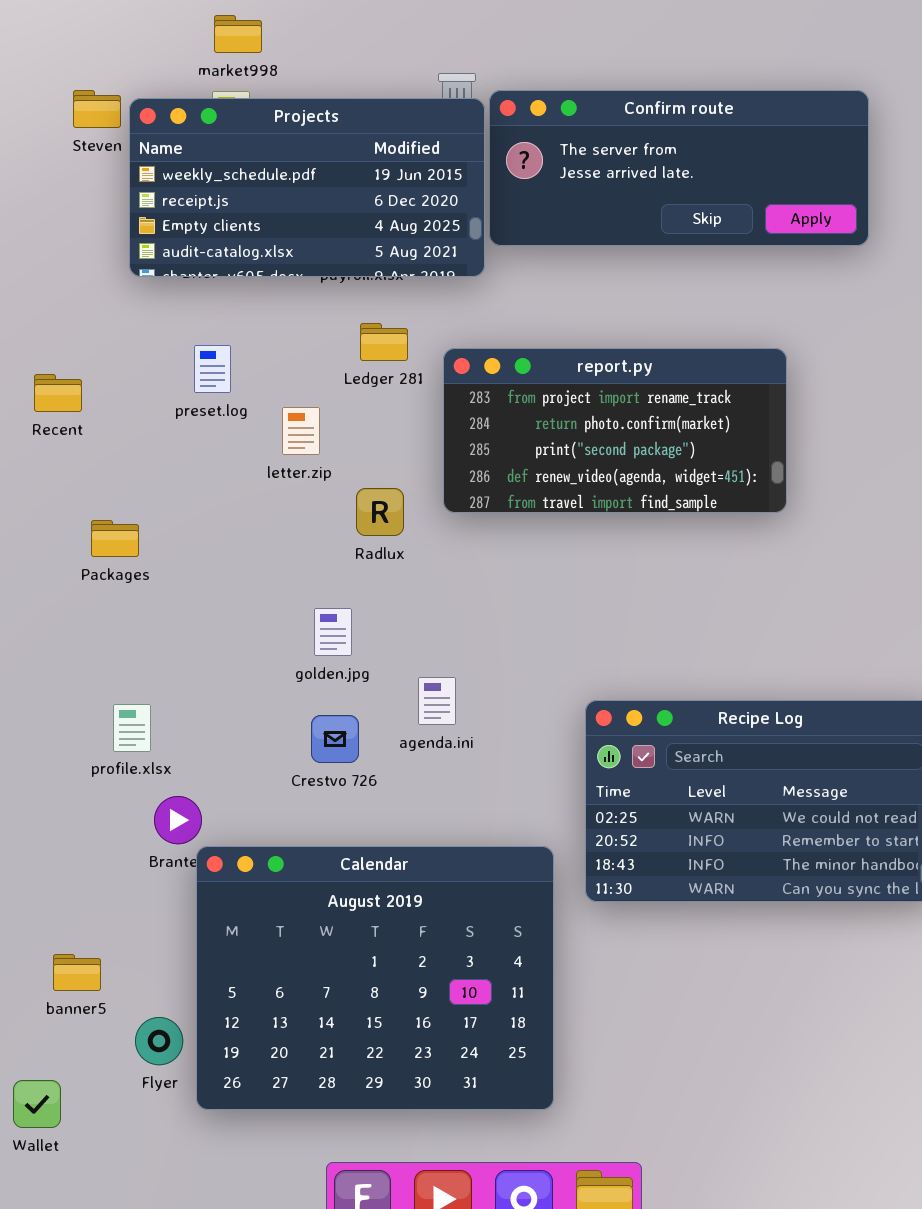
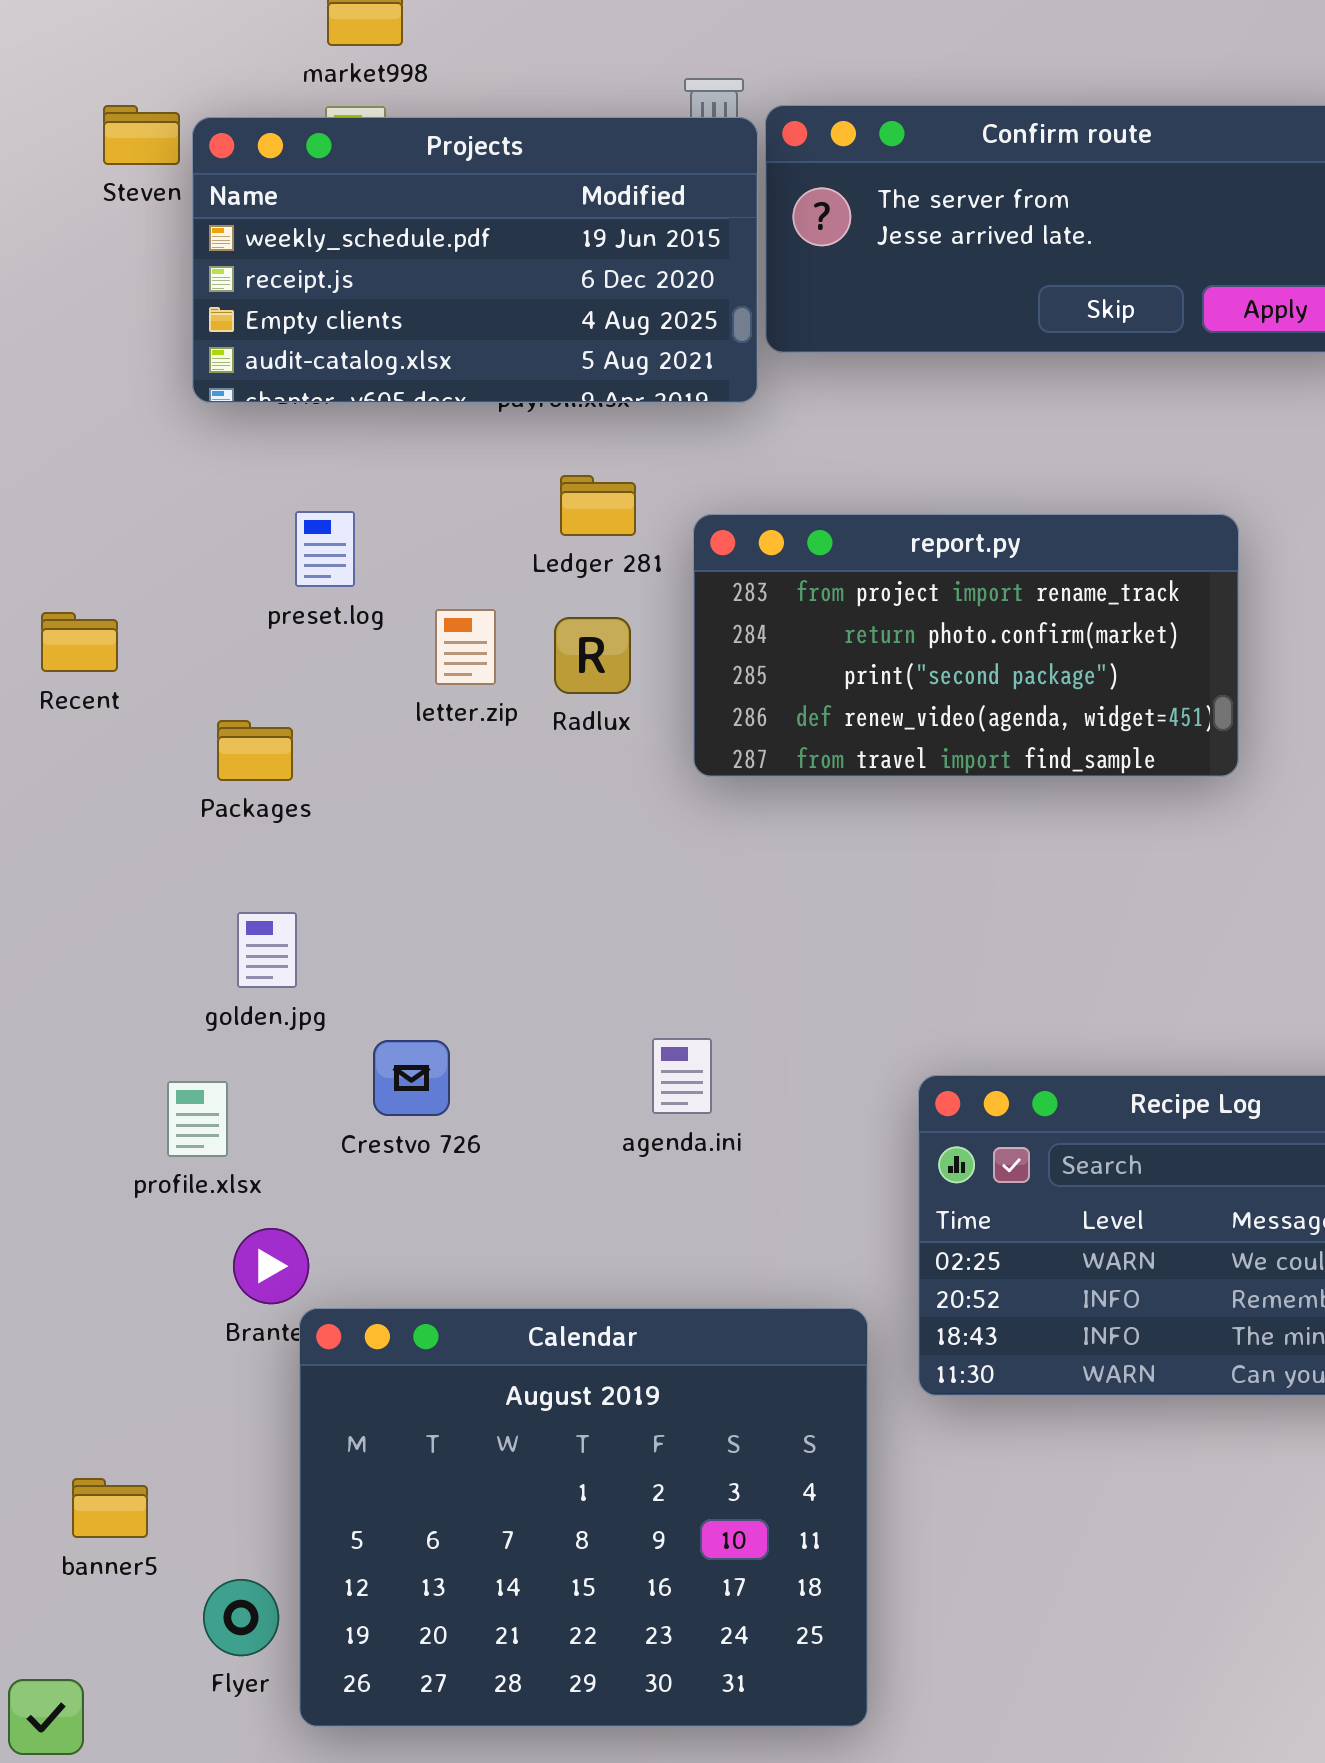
Recent: [34,374,82,412] -> [41,612,118,672], moved
Radlux: [356,488,404,536] -> [554,617,631,694], moved
Packages: [91,520,139,557] -> [217,720,293,781], moved
golden.jpg: [314,608,352,656] -> [237,912,297,988], moved
Crestvo 726: [311,715,359,763] -> [373,1040,450,1116], moved

